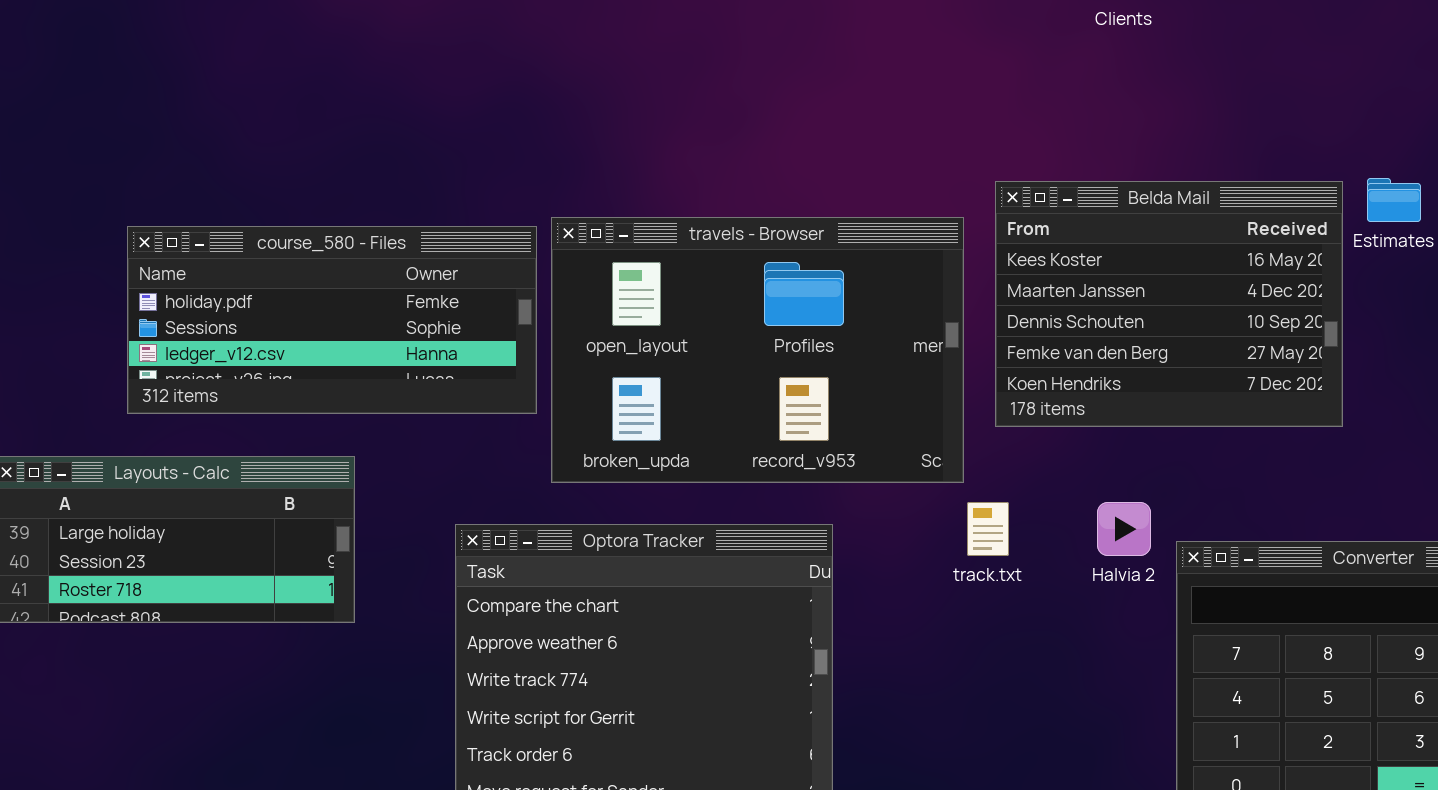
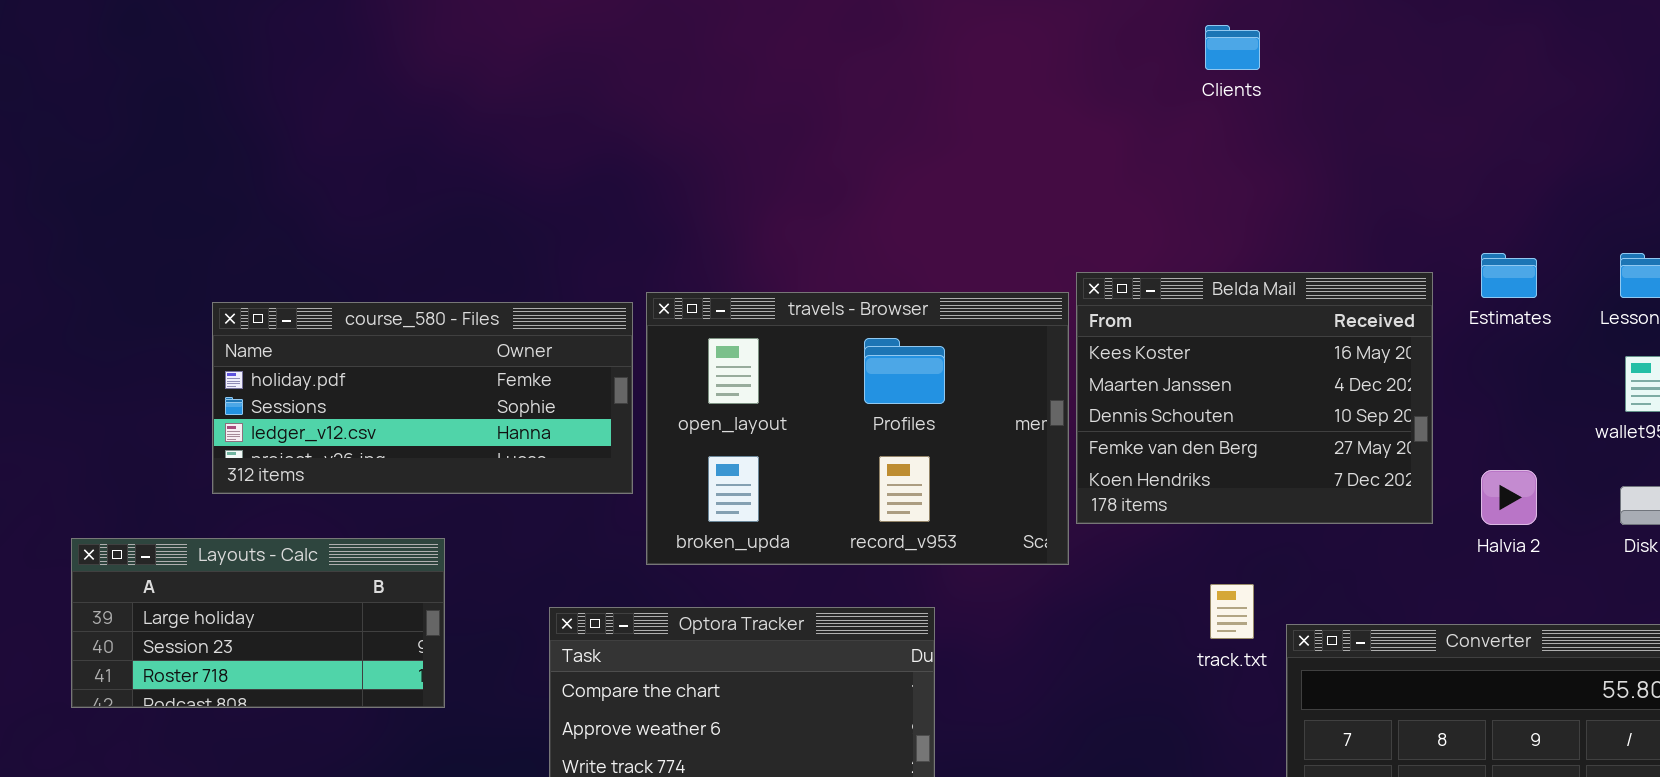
Belda Mail: [995,181,1343,427] -> [1076,272,1433,524], moved
track.txt: [967,502,1009,556] -> [1210,584,1254,639], moved
Halvia 2: [1097,502,1151,556] -> [1481,470,1537,525], moved

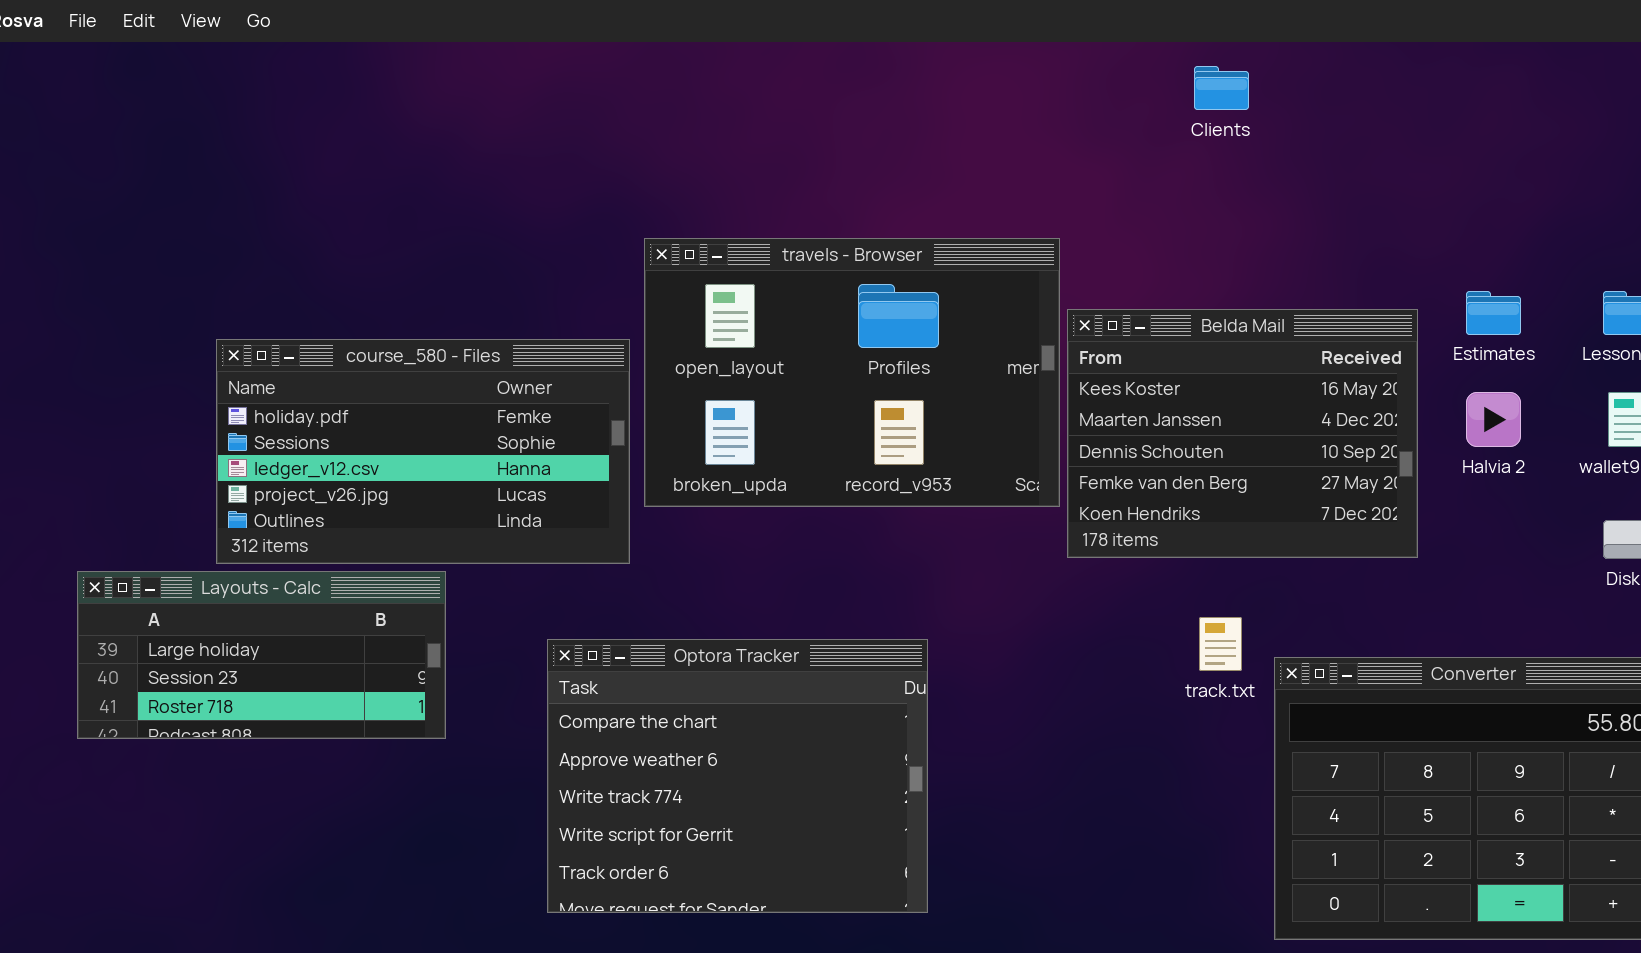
travels - Browser: [646,292,1069,565] -> [644,238,1060,507], moved
course_580 - Files: [212,302,633,494] -> [216,339,630,564], resized
Halvia 2: [1481,470,1537,525] -> [1466,392,1521,447], moved

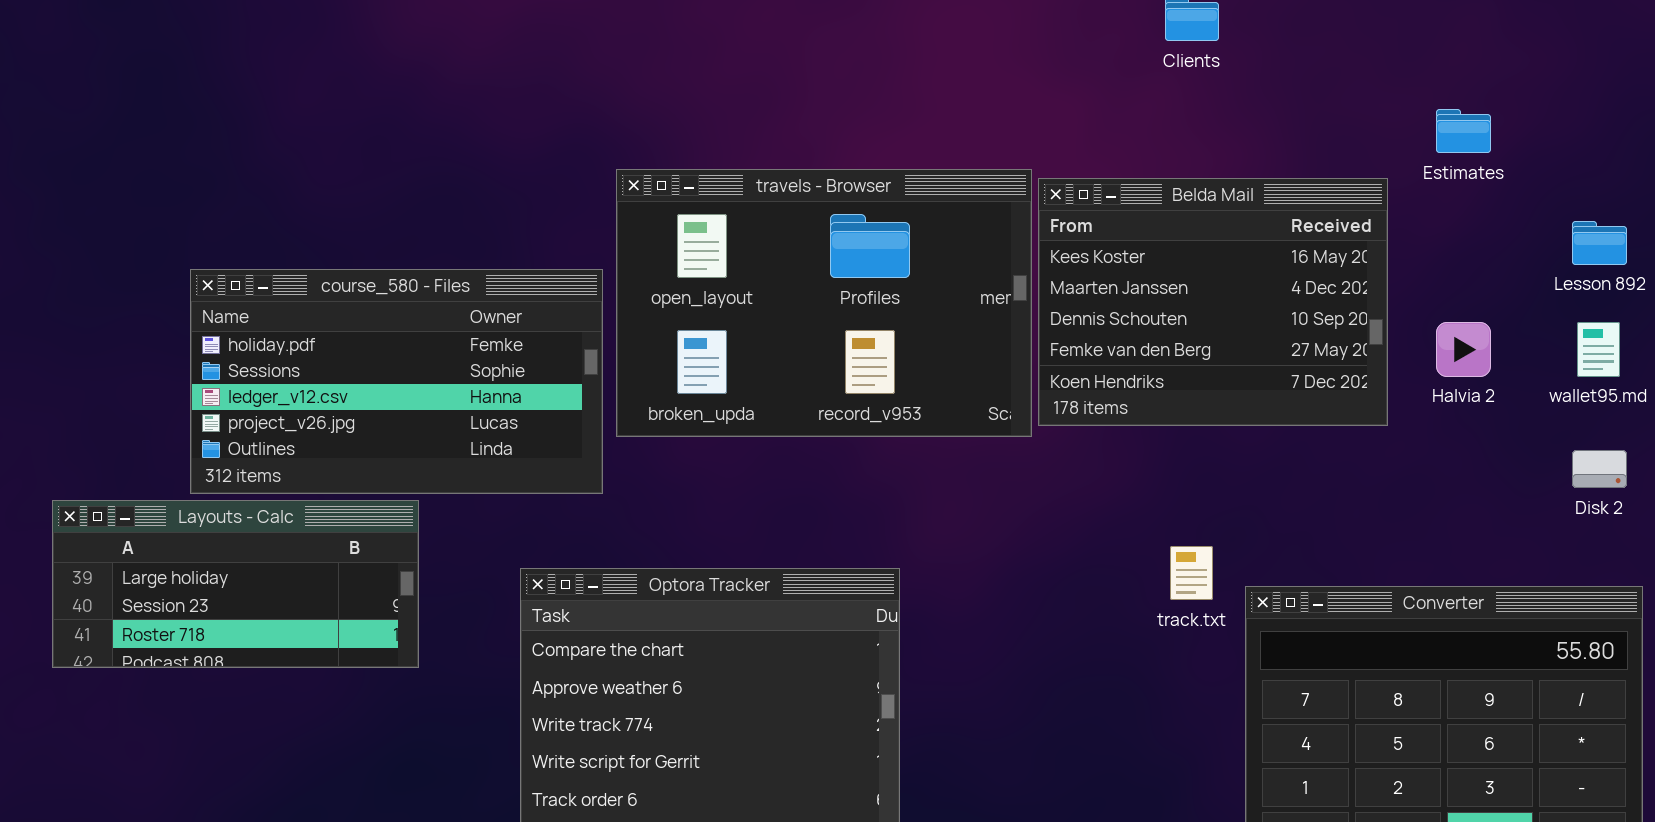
Estimates: [1466,291,1521,335] -> [1436,109,1491,153], moved
Belda Mail: [1067,309,1418,558] -> [1038,178,1388,426], moved

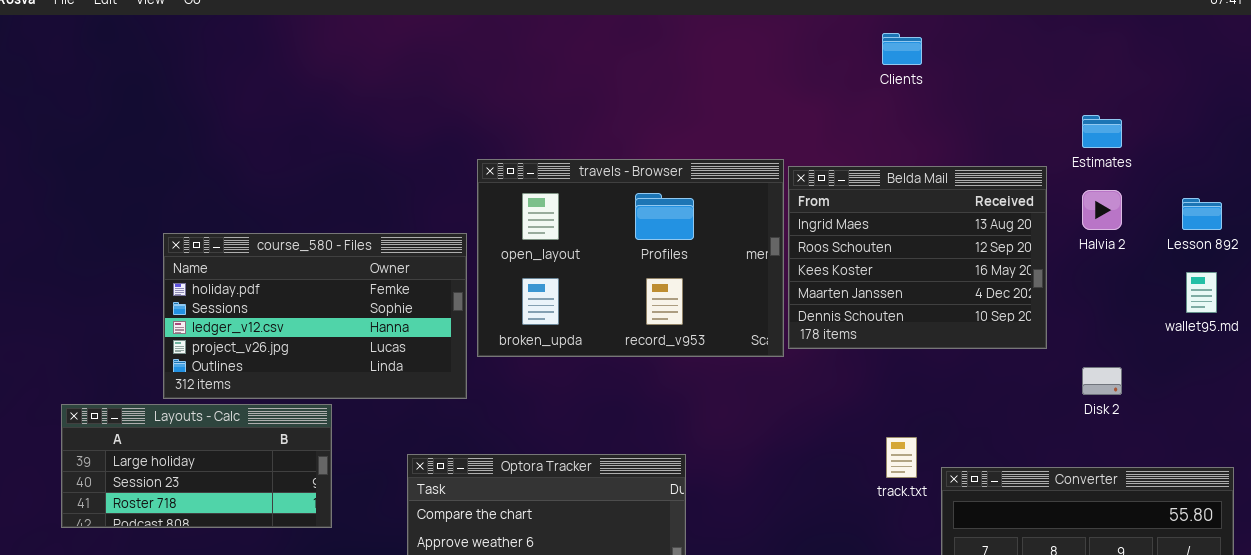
Belda Mail: [1038,178,1388,426] -> [788,166,1047,349], scrolled up 2 rows
Halvia 2: [1436,322,1491,377] -> [1082,190,1122,230], moved
Disk 2: [1572,450,1627,488] -> [1082,367,1122,395], moved

